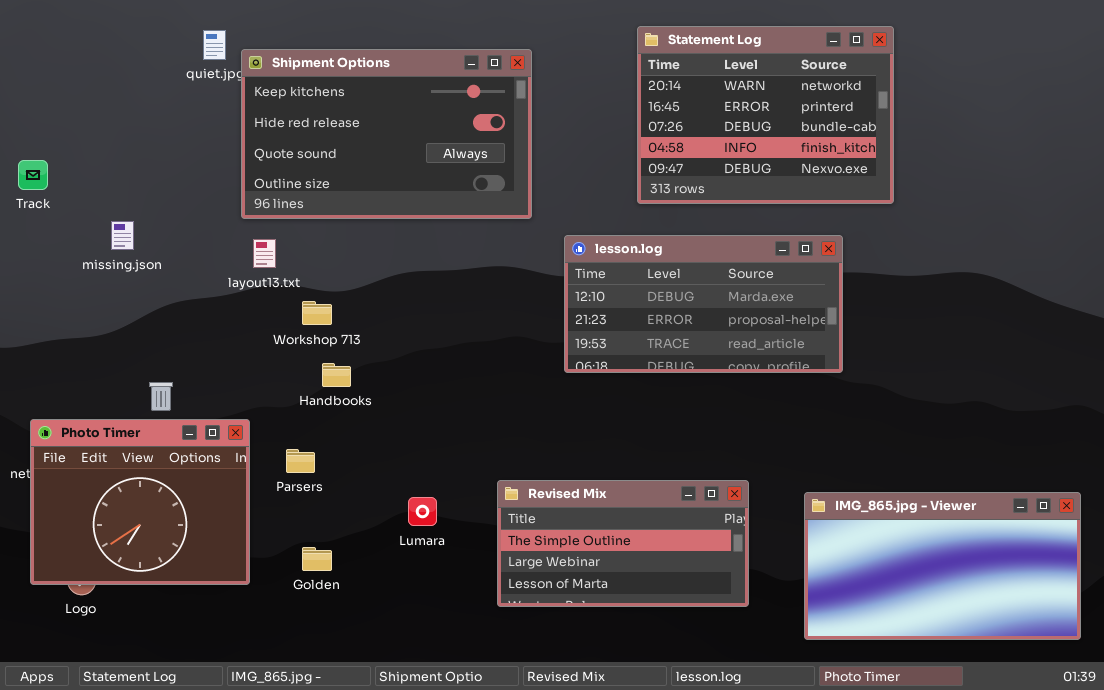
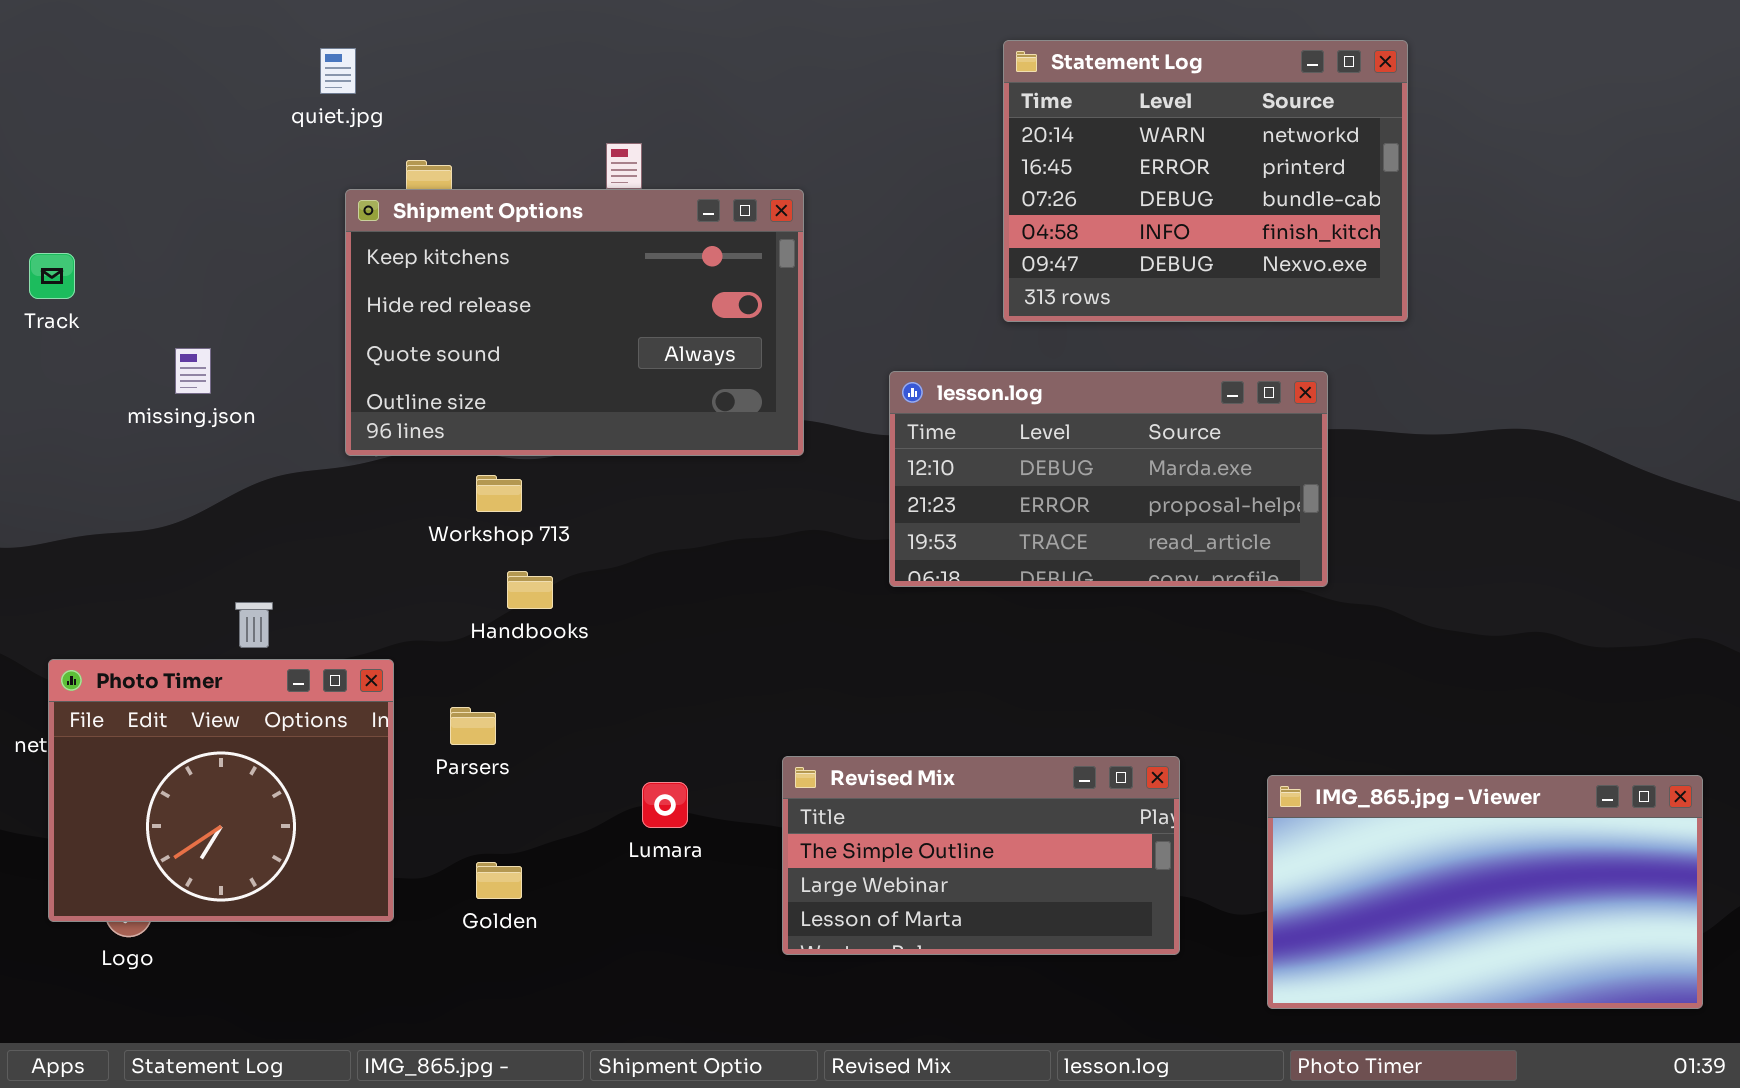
Shipment Options: [241,49,532,219] -> [345,189,804,456], moved

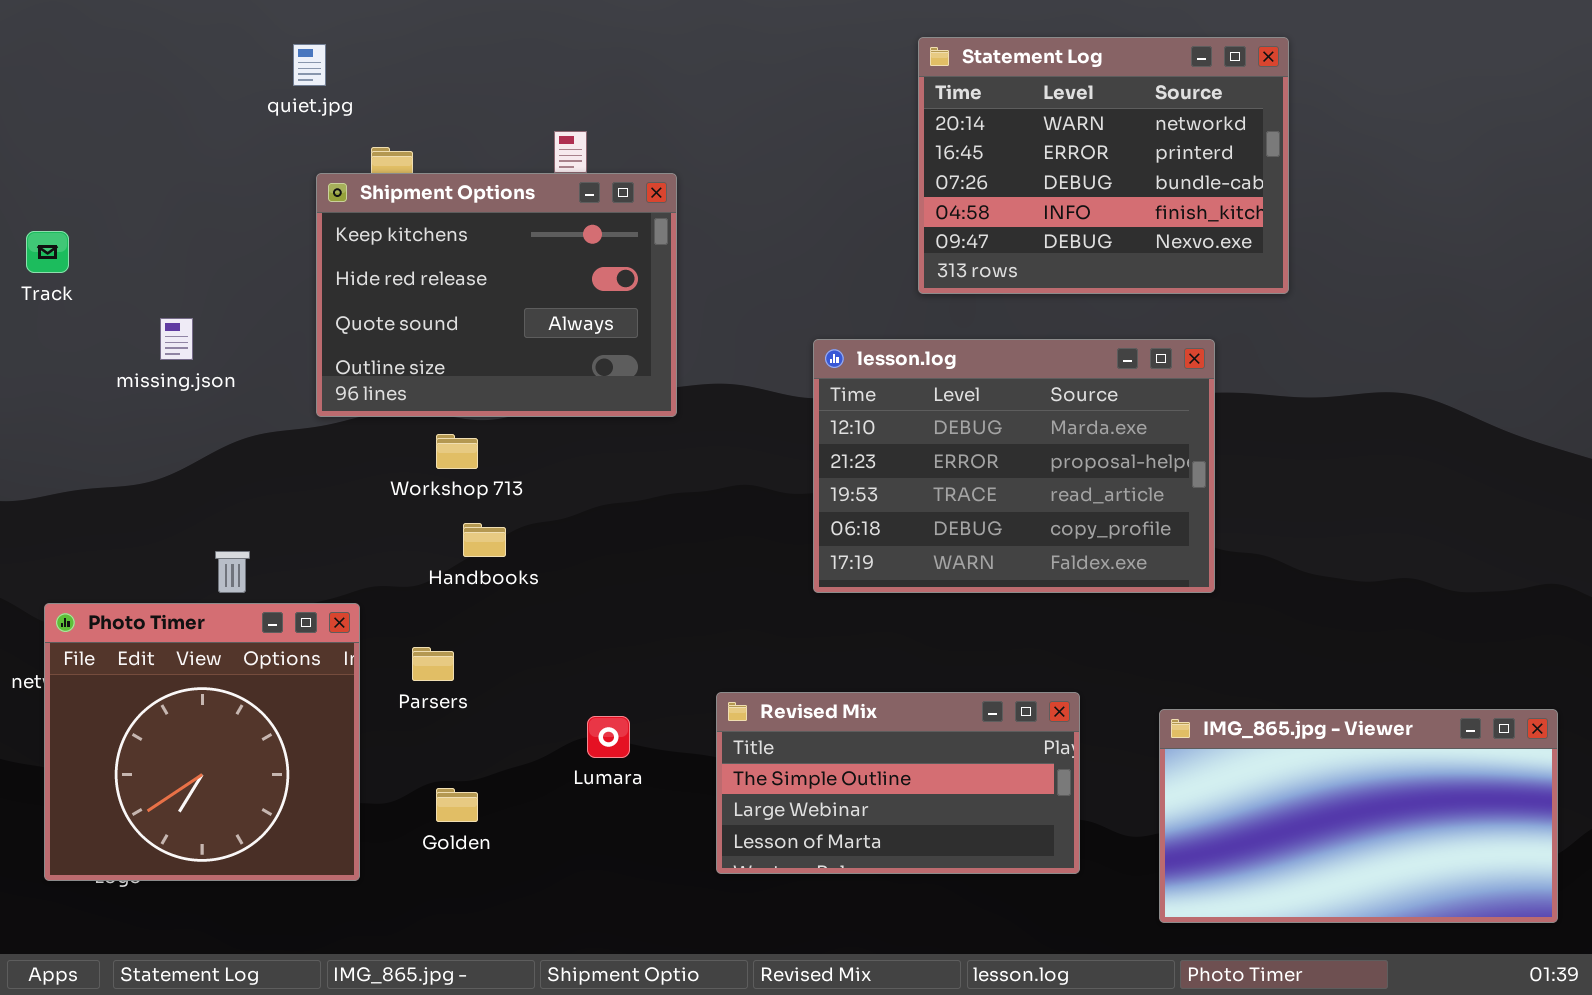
Shipment Options: [345,189,804,456] -> [316,173,677,417], resized
lesson.log: [889,371,1328,587] -> [813,339,1215,593], resized
Photo Timer: [48,659,394,922] -> [44,603,360,881], resized

